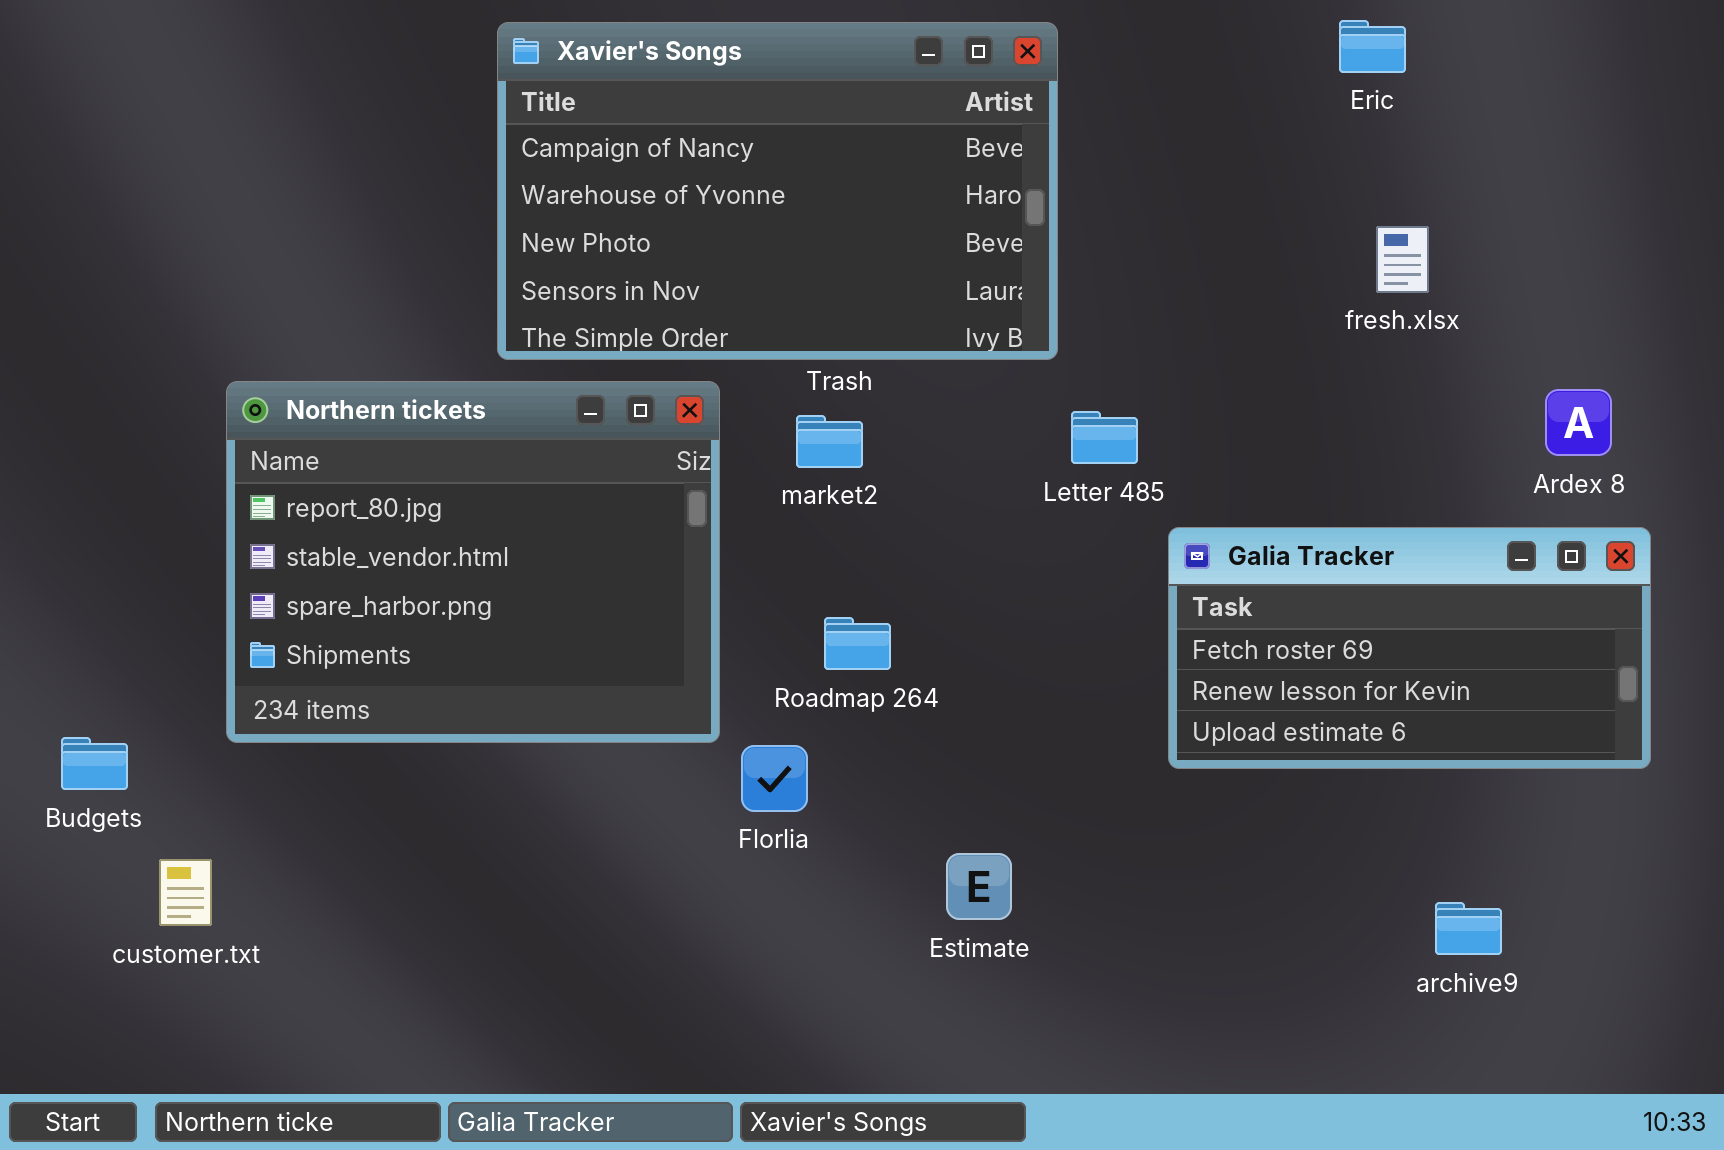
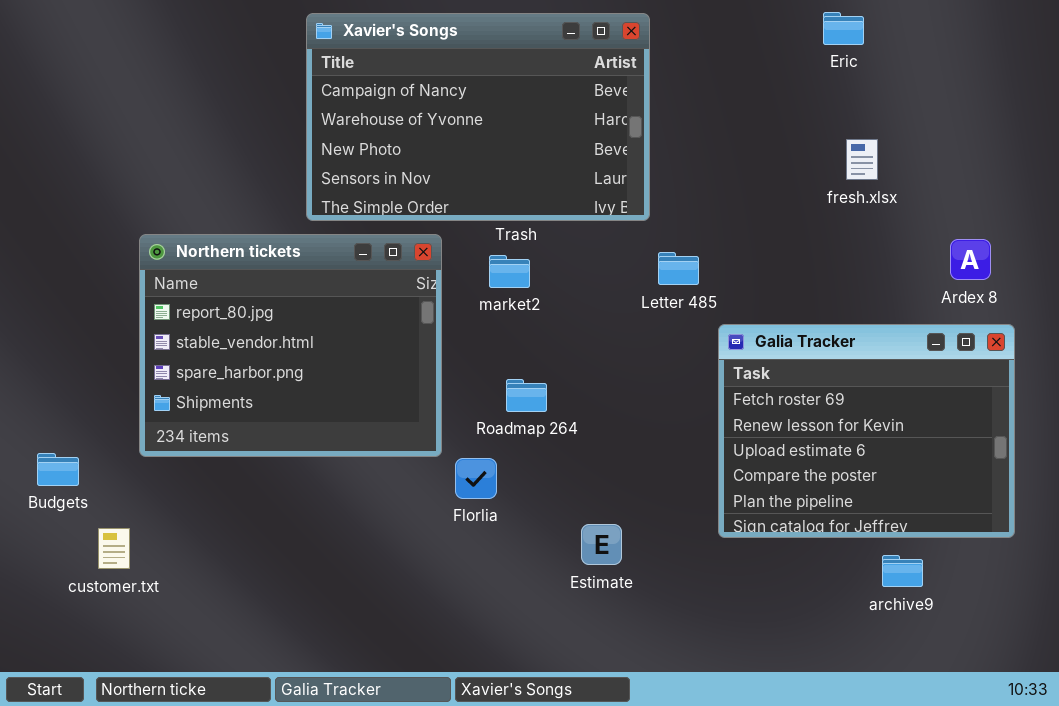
Galia Tracker: [1168,527,1651,769] -> [718,324,1015,538], resized

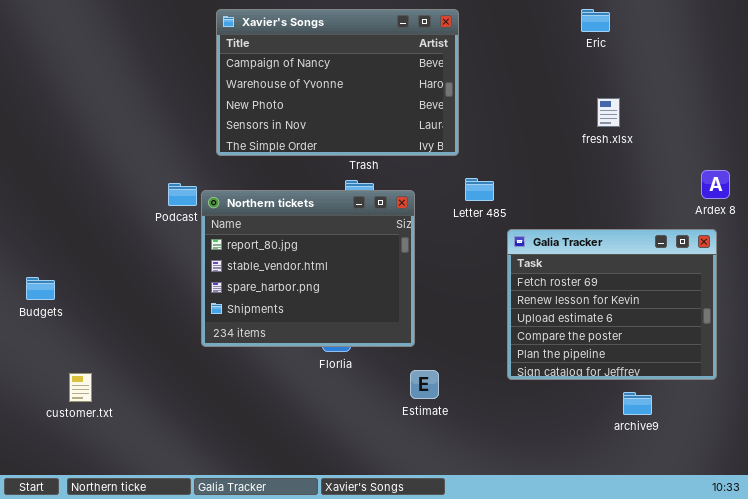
Northern tickets: [139,234,442,457] -> [201,190,415,347], moved
Ardex 8: [950,239,991,280] -> [701,170,730,199], moved
Budgets: [37,453,79,486] -> [26,277,55,300], moved

